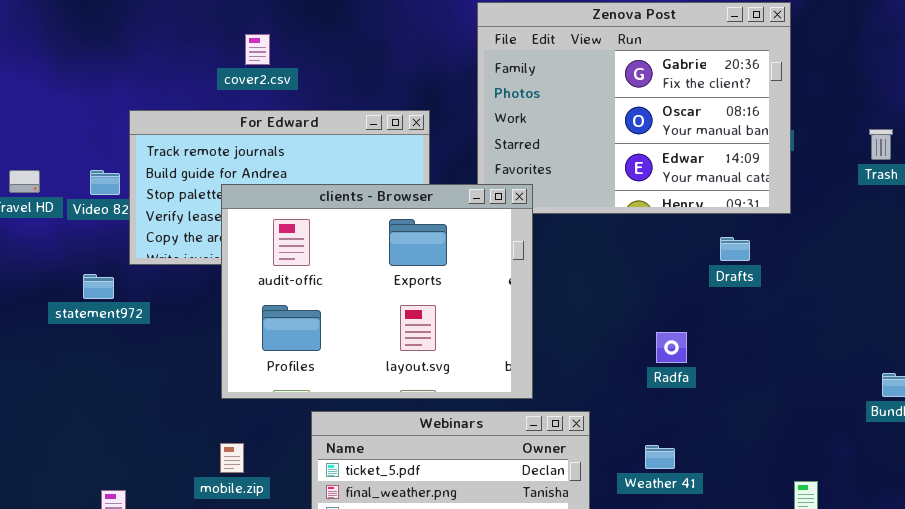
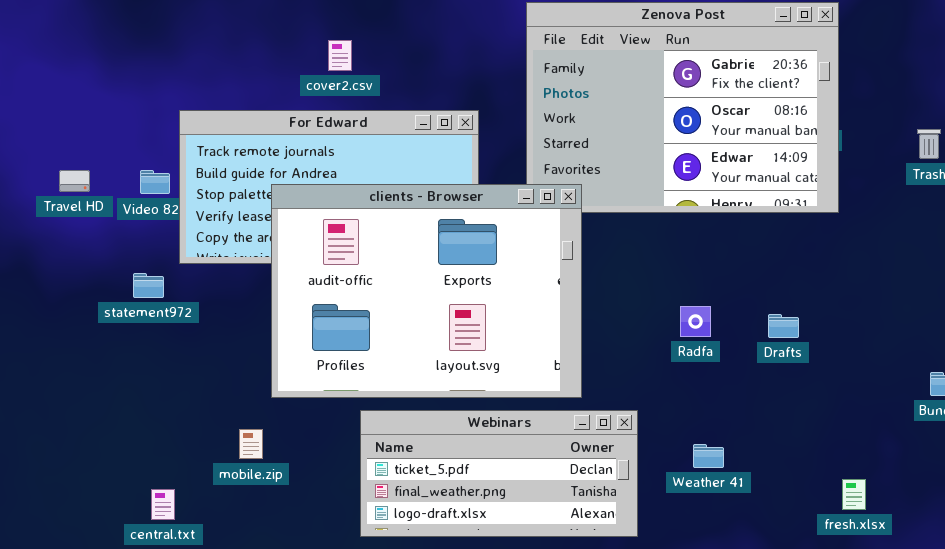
cover2.csv: [245,34,270,65] -> [328,40,352,71], moved
Drafts: [720,237,750,261] -> [768,314,799,338], moved
Radfa: [656,332,687,363] -> [680,306,711,337], moved
mobile.zip: [220,443,244,473] -> [239,429,263,459], moved

